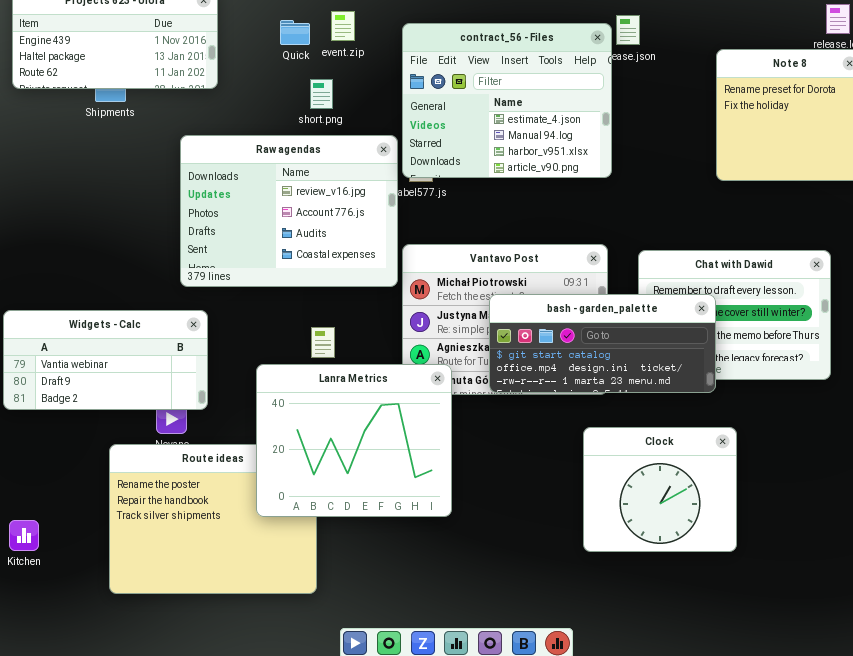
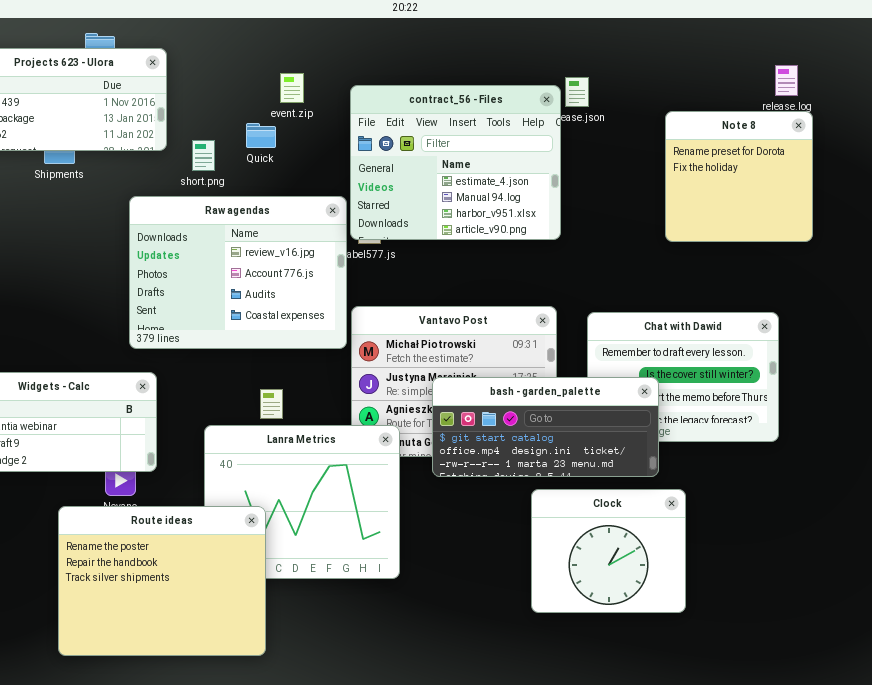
Quick: [280,20,310,45] -> [246,123,276,148], moved
short.png: [310,79,333,109] -> [192,140,215,171], moved
bash - garden_palette: [489,294,716,393] -> [432,377,659,477], moved
Route ideas: [109,444,317,594] -> [58,506,266,656], raised

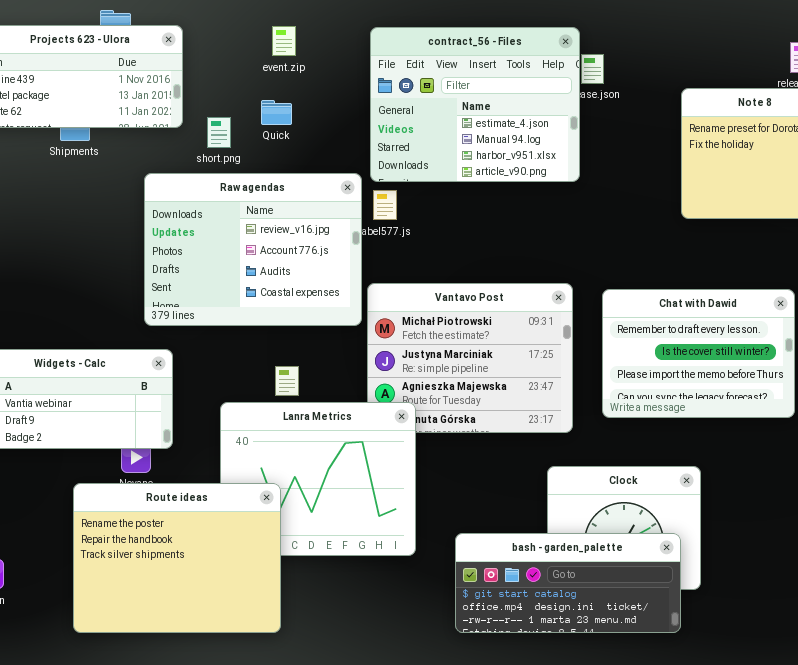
event.zip: [280,73,304,103] -> [272,26,296,56], moved
contract_56 - Files: [350,85,561,240] -> [370,27,580,182], moved
bash - garden_palette: [432,377,659,477] -> [455,533,681,633], moved

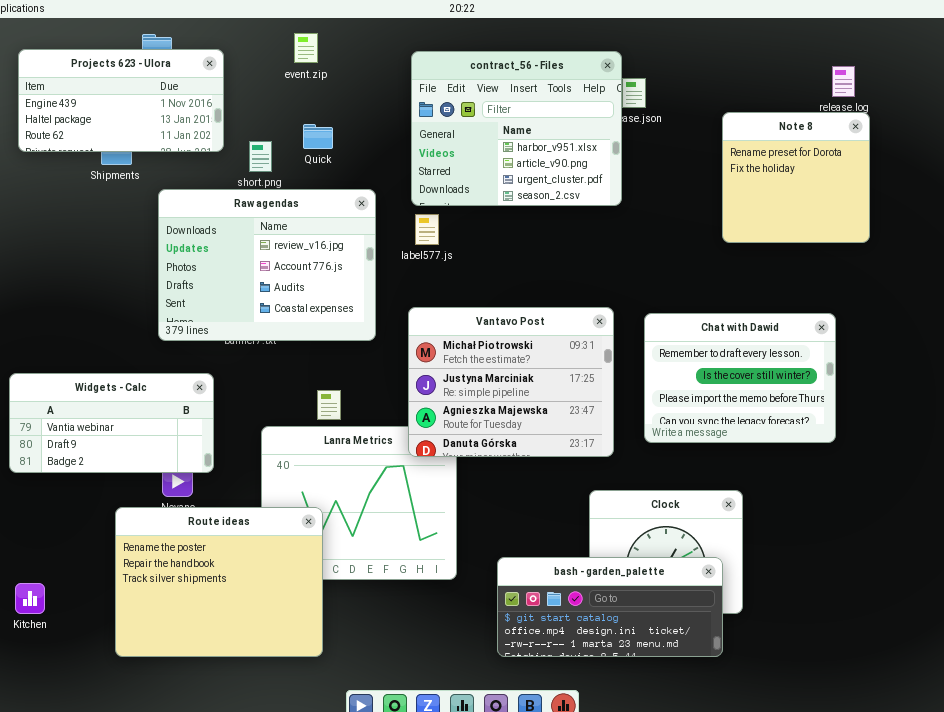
event.zip: [272,26,296,56] -> [294,33,318,63], moved
contract_56 - Files: [370,27,580,182] -> [411,51,622,206], scrolled down 2 rows
Raw agendas: [144,173,362,326] -> [158,189,376,341], moved
Vantavo Post: [367,283,573,433] -> [408,307,614,457], raised

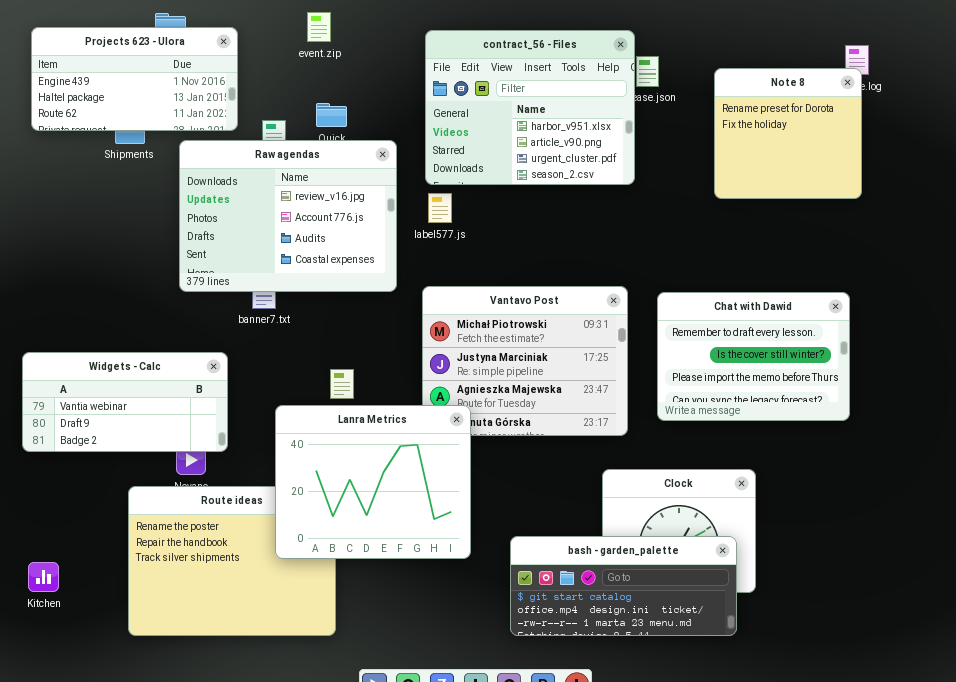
Note 8: [722,112,870,243] -> [714,68,862,199], moved
Raw agendas: [158,189,376,341] -> [179,140,397,292], moved
Lanra Metrics: [261,426,457,580] -> [275,405,471,559], raised

